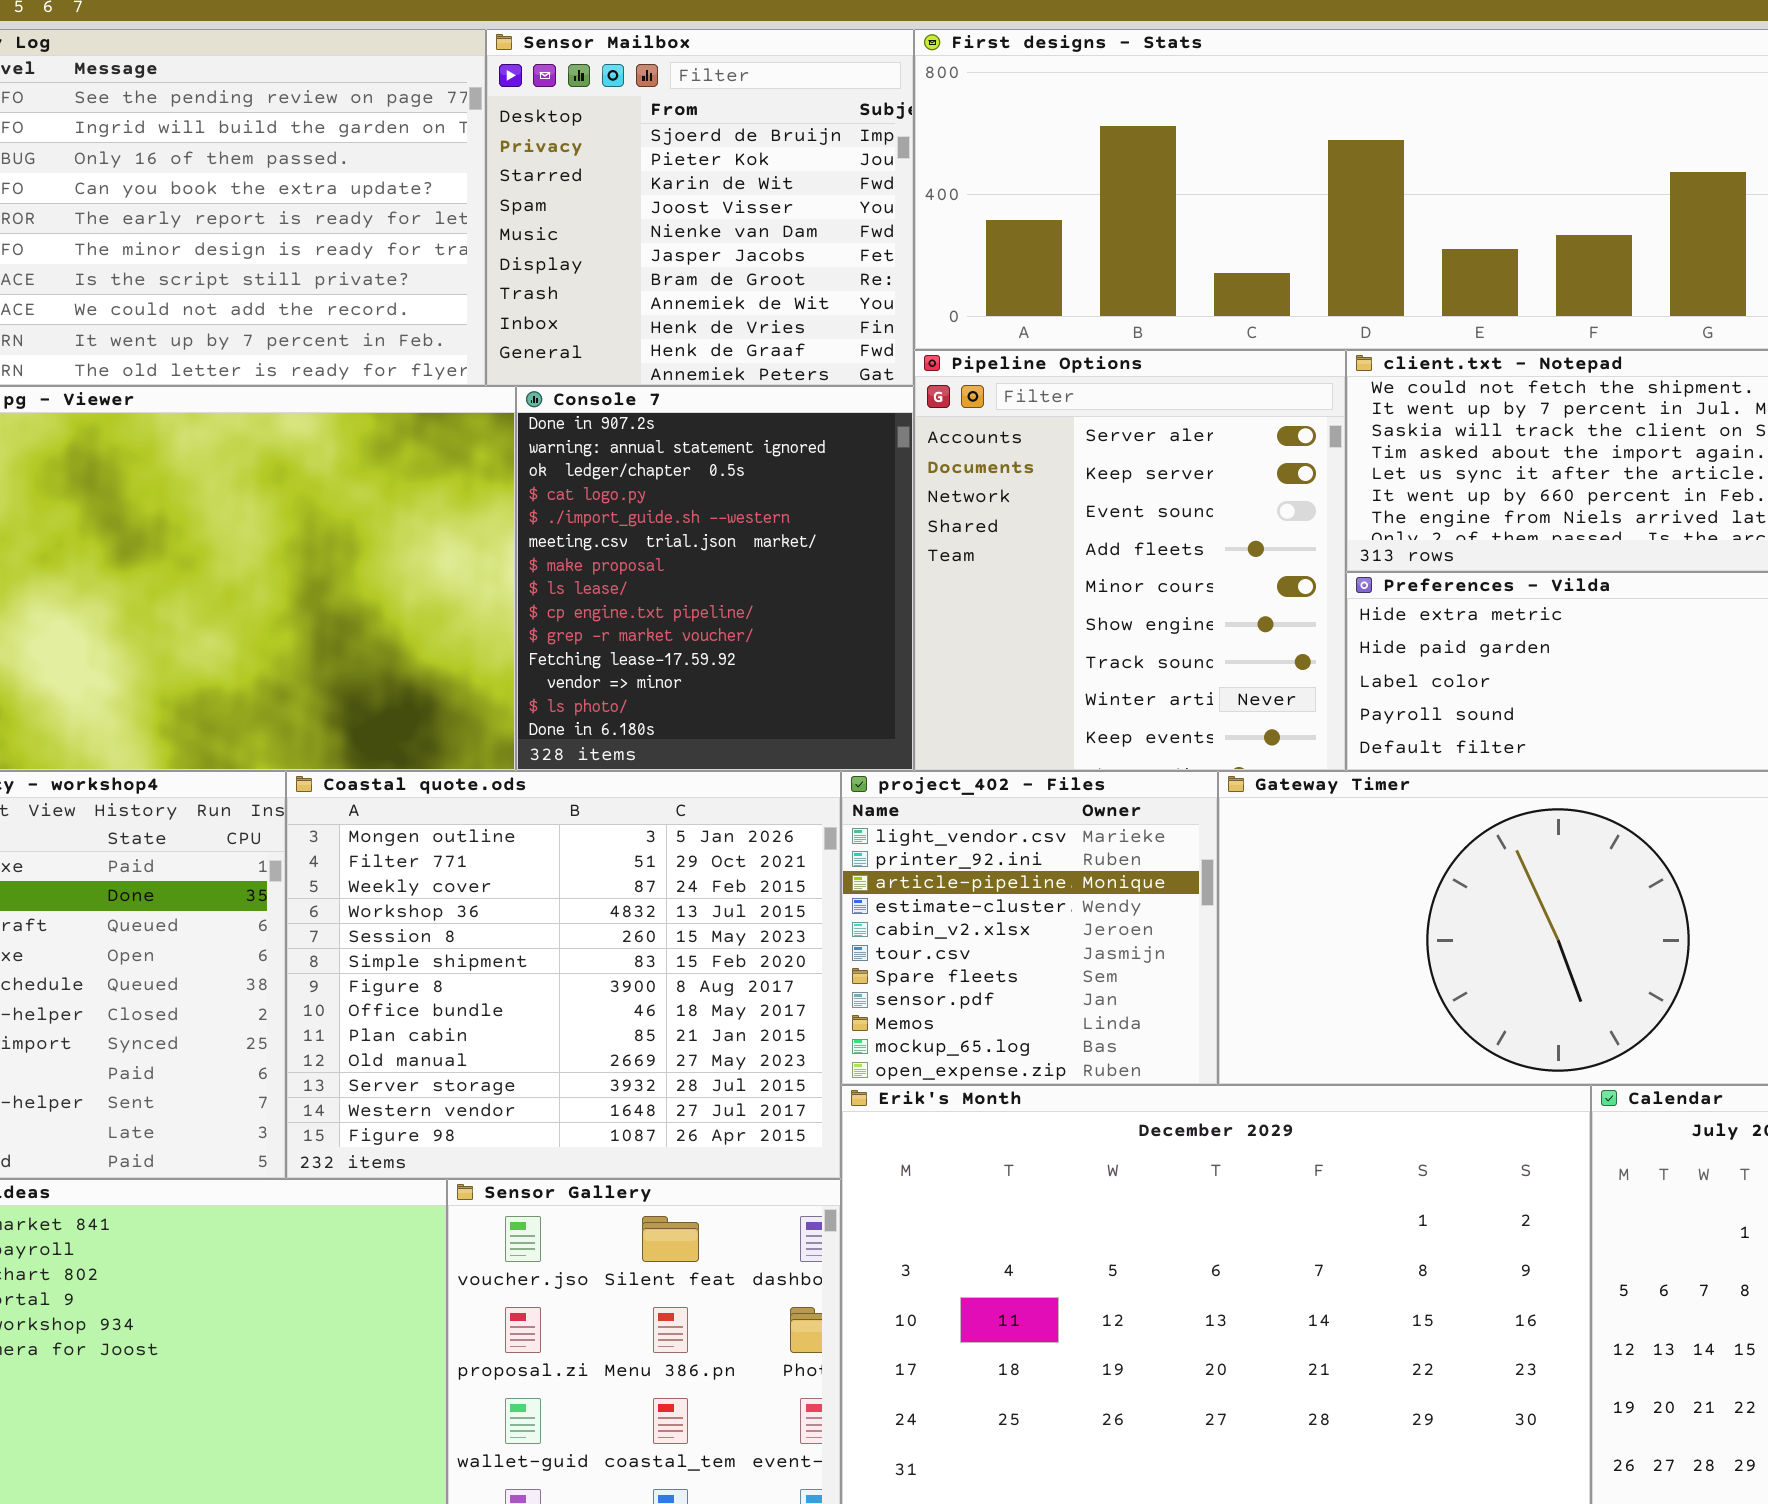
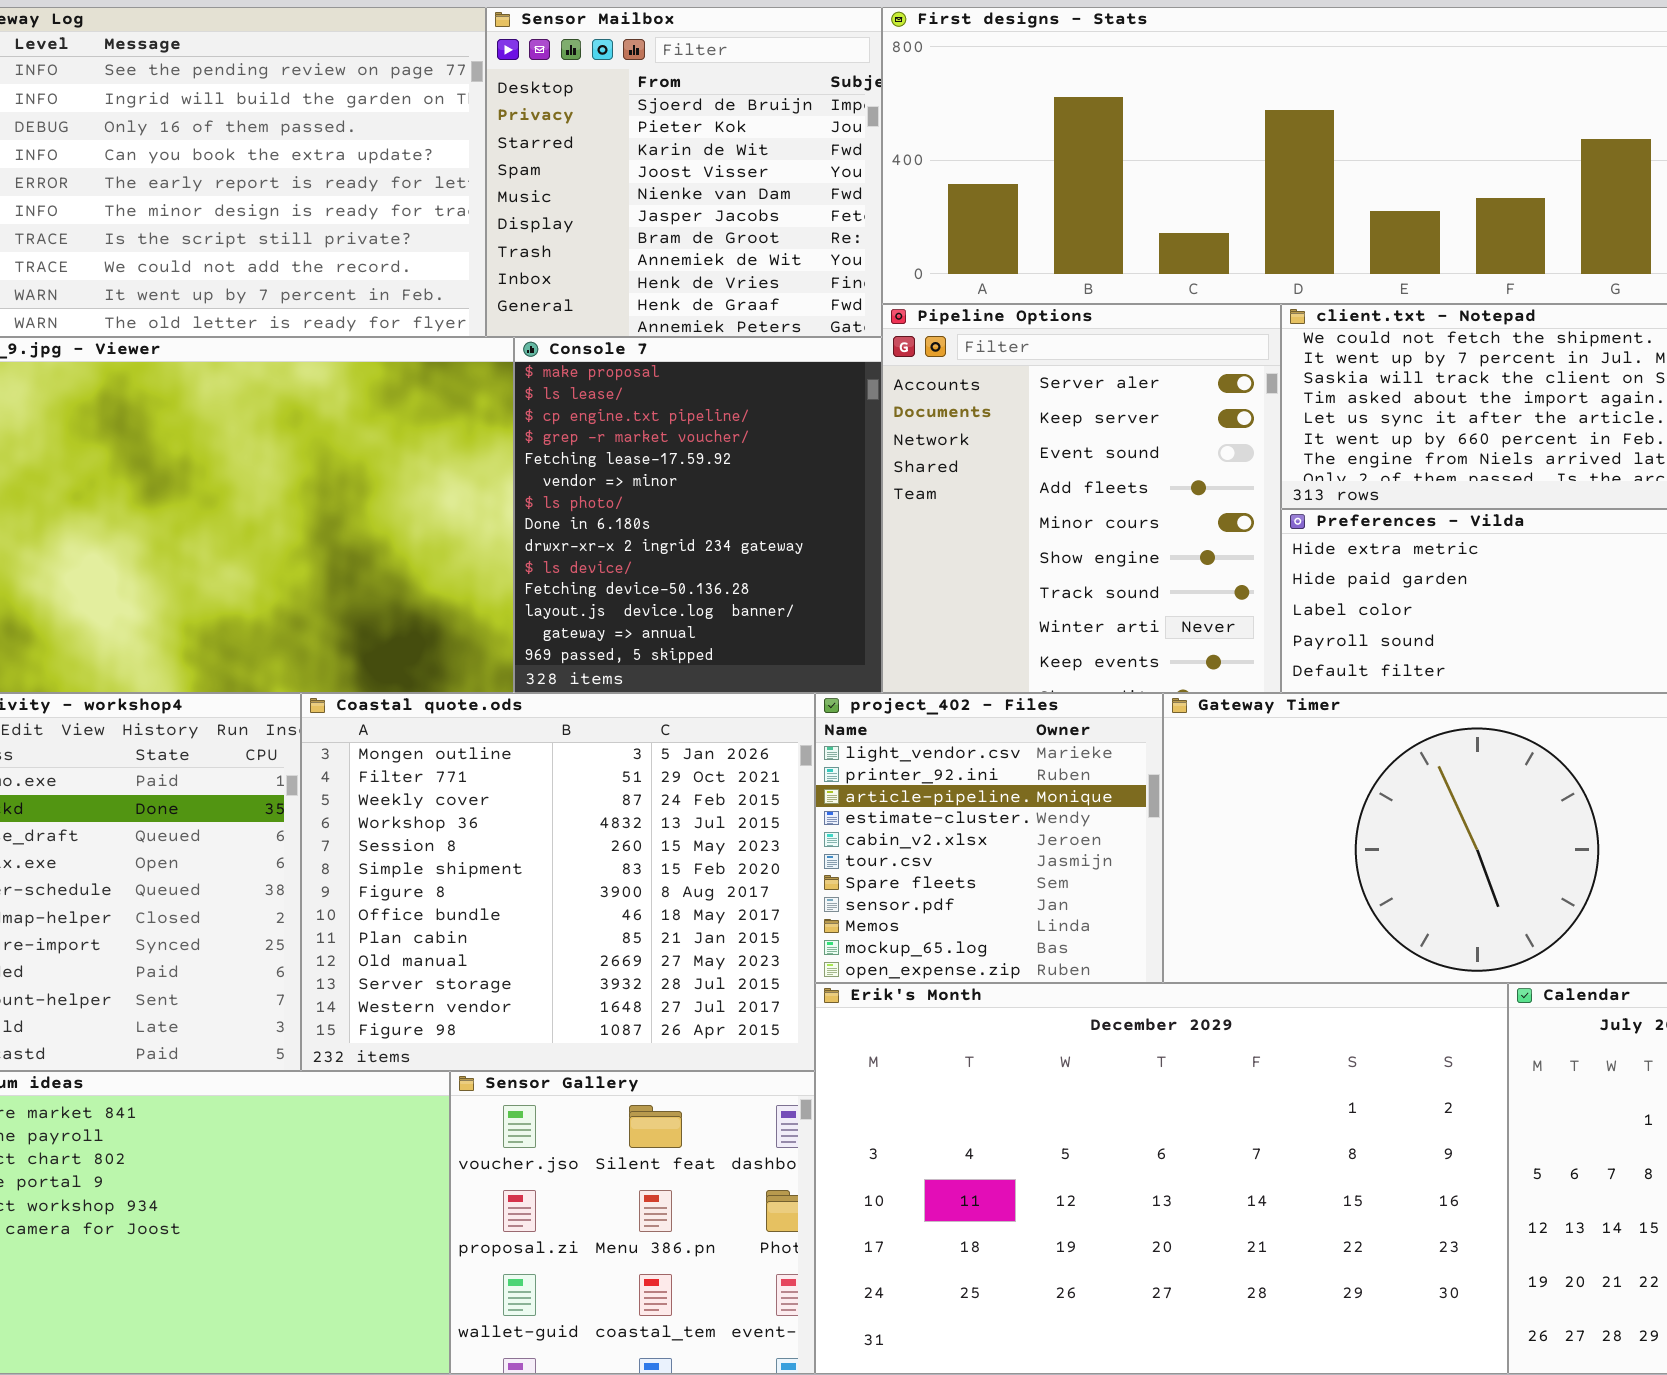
Console 7: [516,386,914,771] -> [514,337,882,693], scrolled down 6 rows

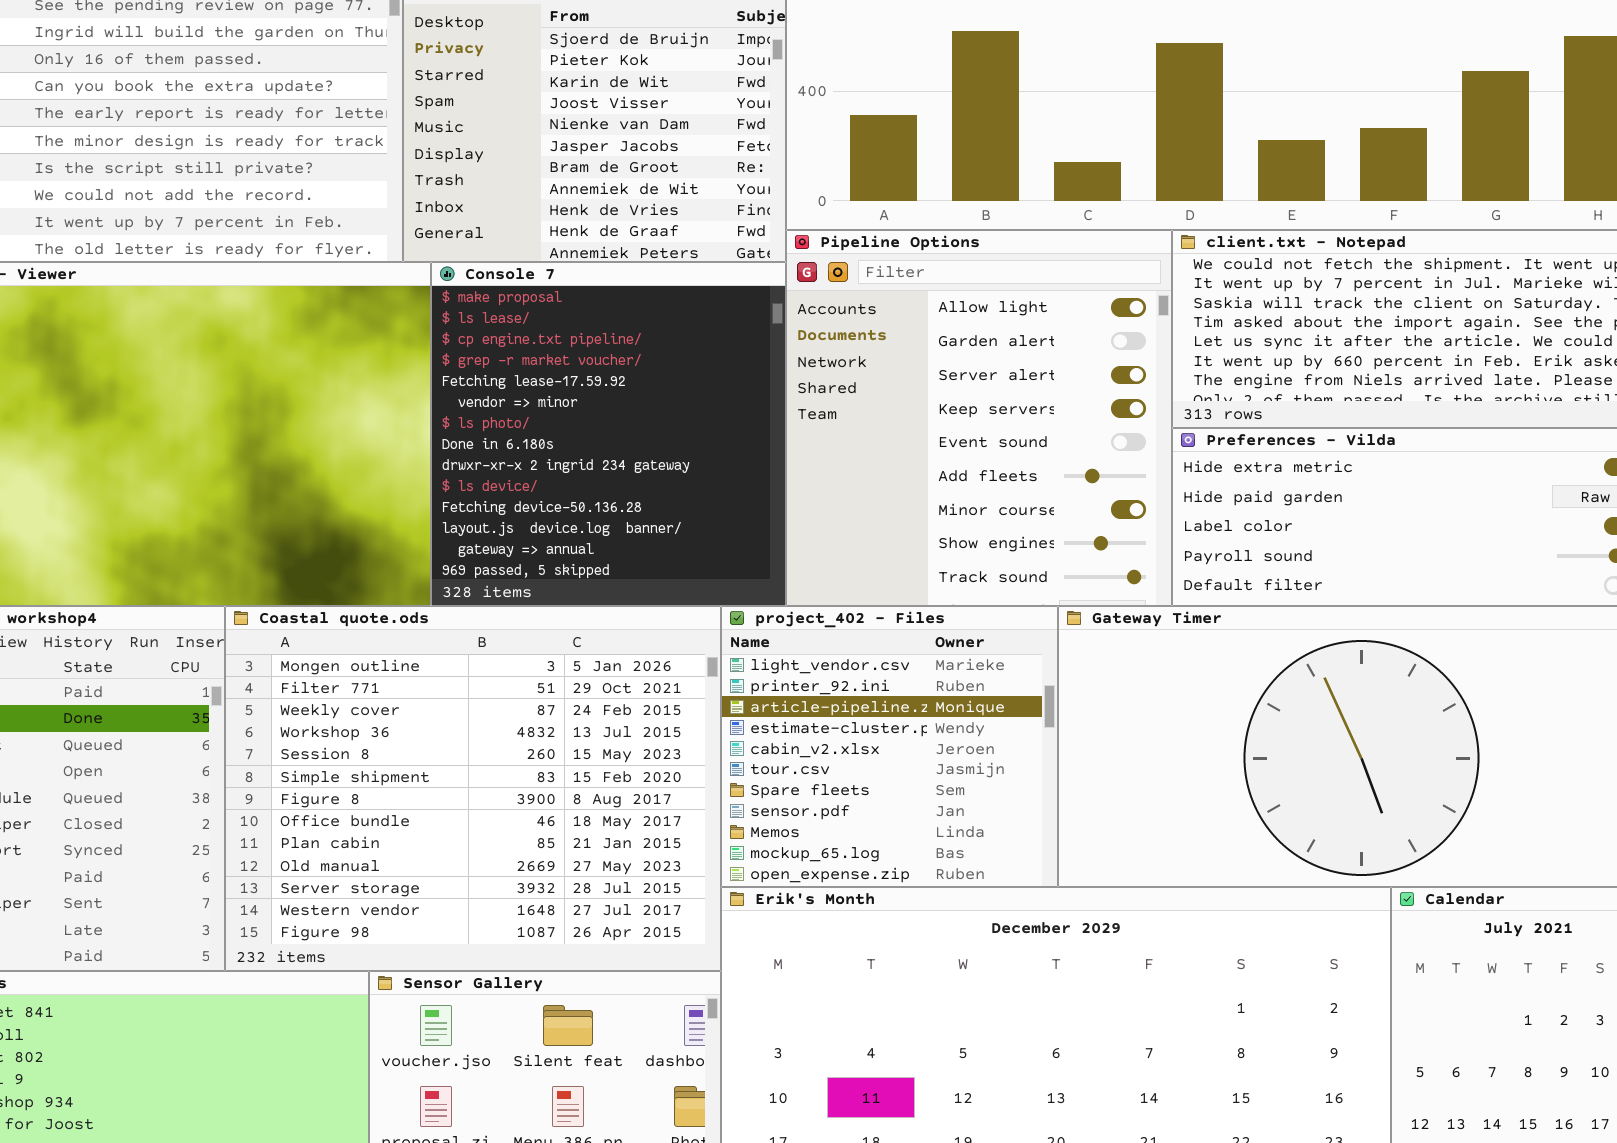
Pipeline Options: [882,304,1281,693] -> [786,230,1172,606], scrolled up 2 rows

